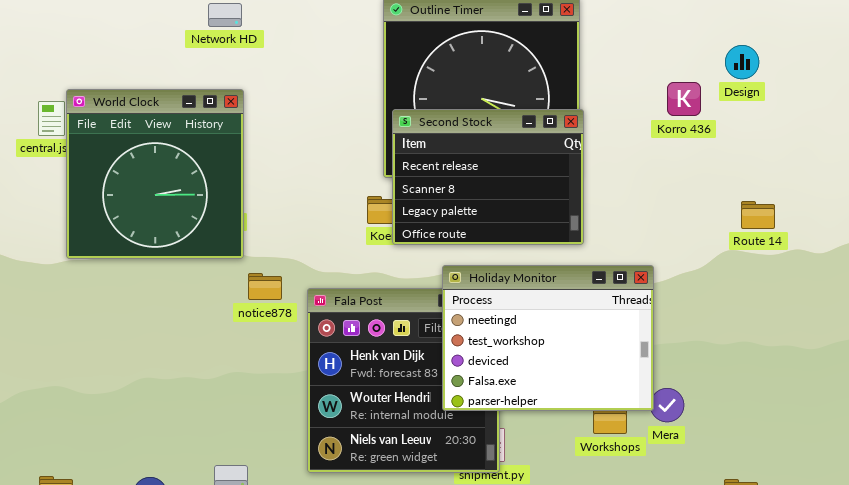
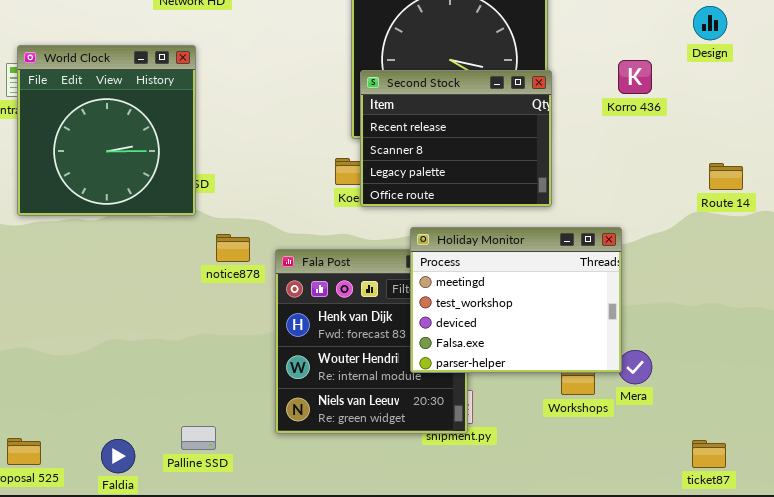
Korro 436: [667,82,701,116] -> [618,60,652,94], moved
World Clock: [66,89,244,259] -> [17,45,196,216], moved

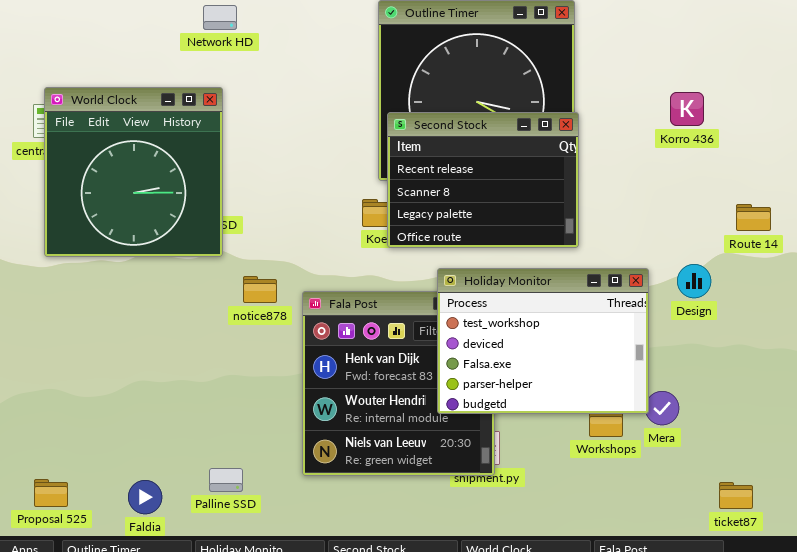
Design: [693,6,727,40] -> [677,264,711,298], moved
Korro 436: [618,60,652,94] -> [670,92,704,126], moved
Holiday Monitor: [410,227,622,373] -> [437,268,649,414], scrolled down 1 row

